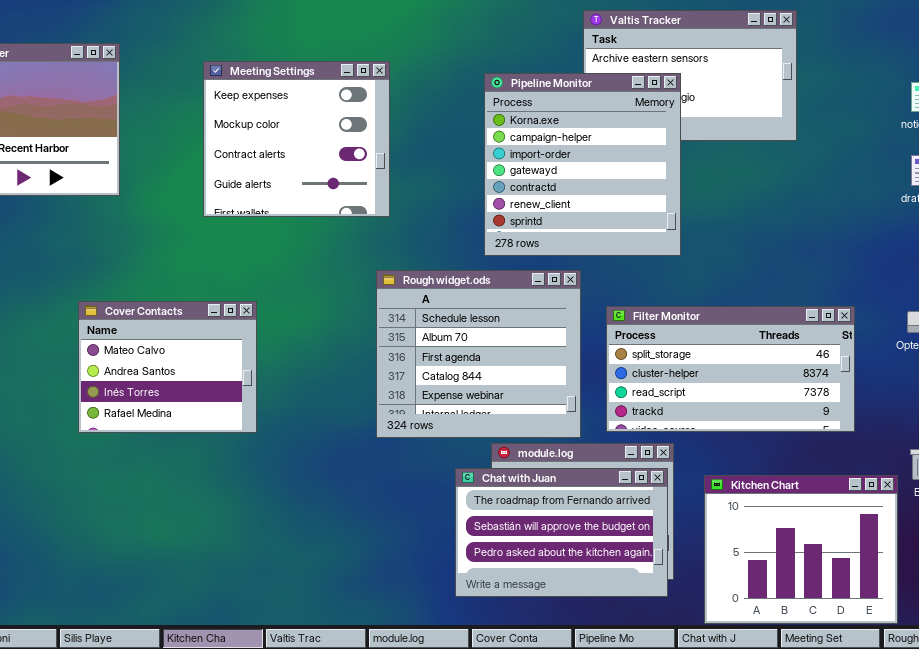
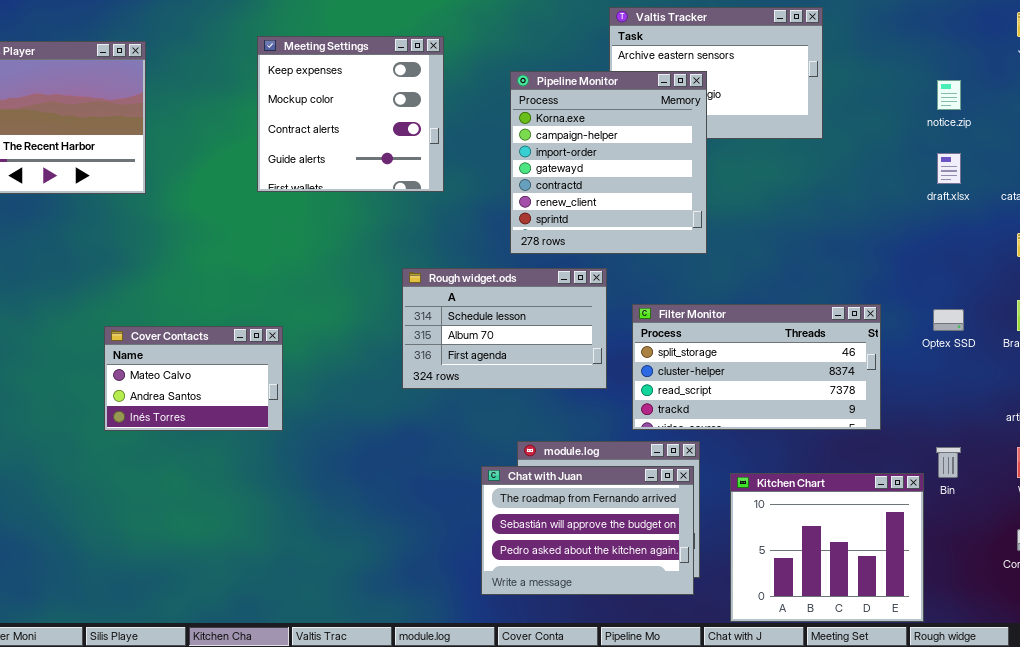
Meeting Settings: [203,61,390,217] -> [257,36,444,192], moved
Rough widget.ods: [376,270,581,438] -> [402,268,607,389], resized
Cover Contacts: [78,301,257,433] -> [104,326,283,431], resized

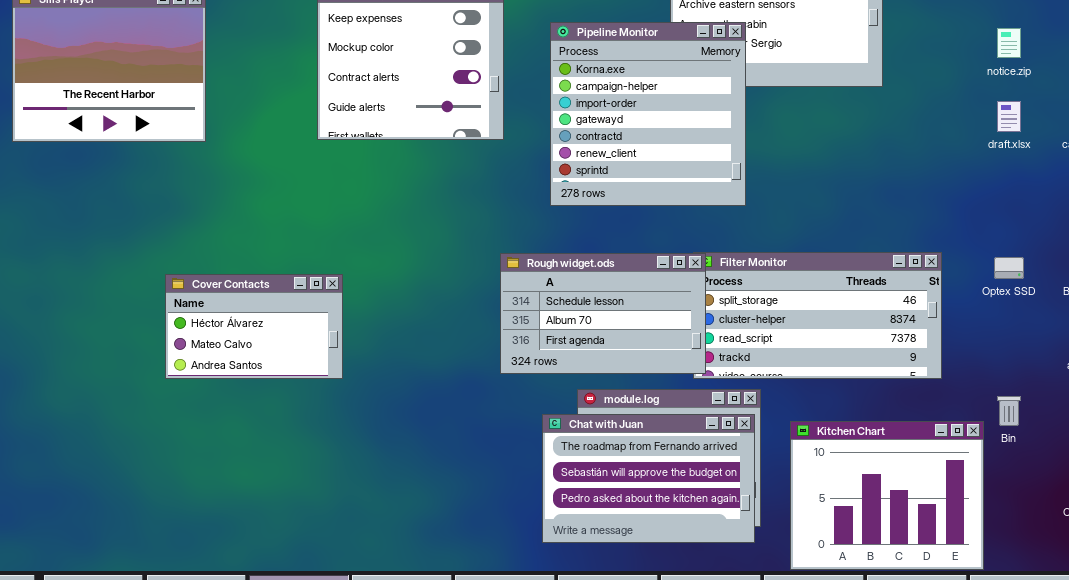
Pipeline Monitor: [510,71,707,254] -> [550,22,746,206], moved
Rough widget.ods: [402,268,607,389] -> [500,253,706,374], moved
Cover Contacts: [104,326,283,431] -> [165,274,343,379], scrolled up 1 row

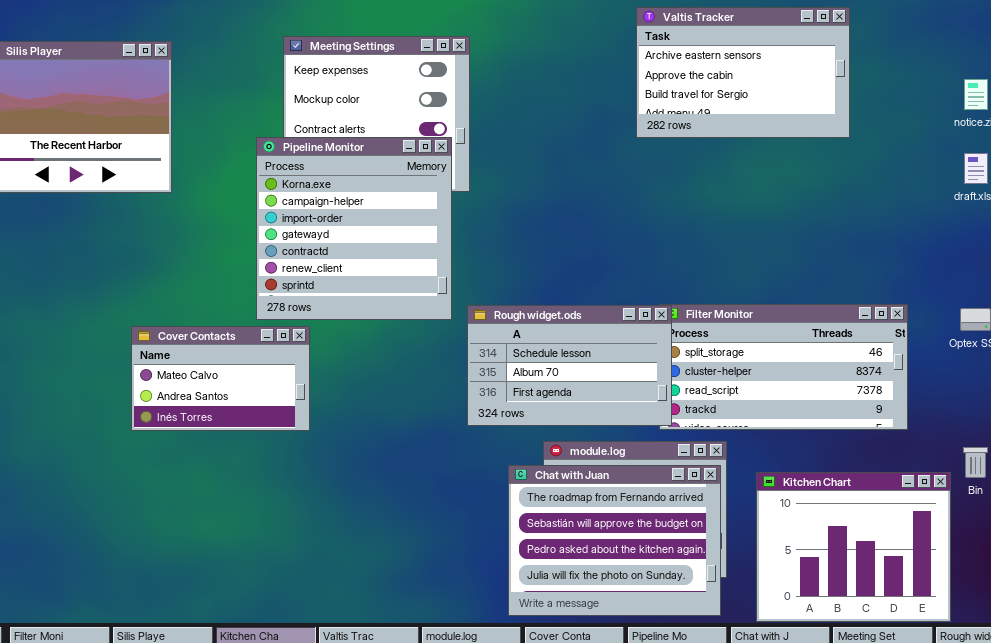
Pipeline Monitor: [550,22,746,206] -> [256,137,452,320], moved
Cover Contacts: [165,274,343,379] -> [131,326,310,431], scrolled down 1 row
Chat with Juan: [542,414,755,543] -> [508,465,721,616], resized

